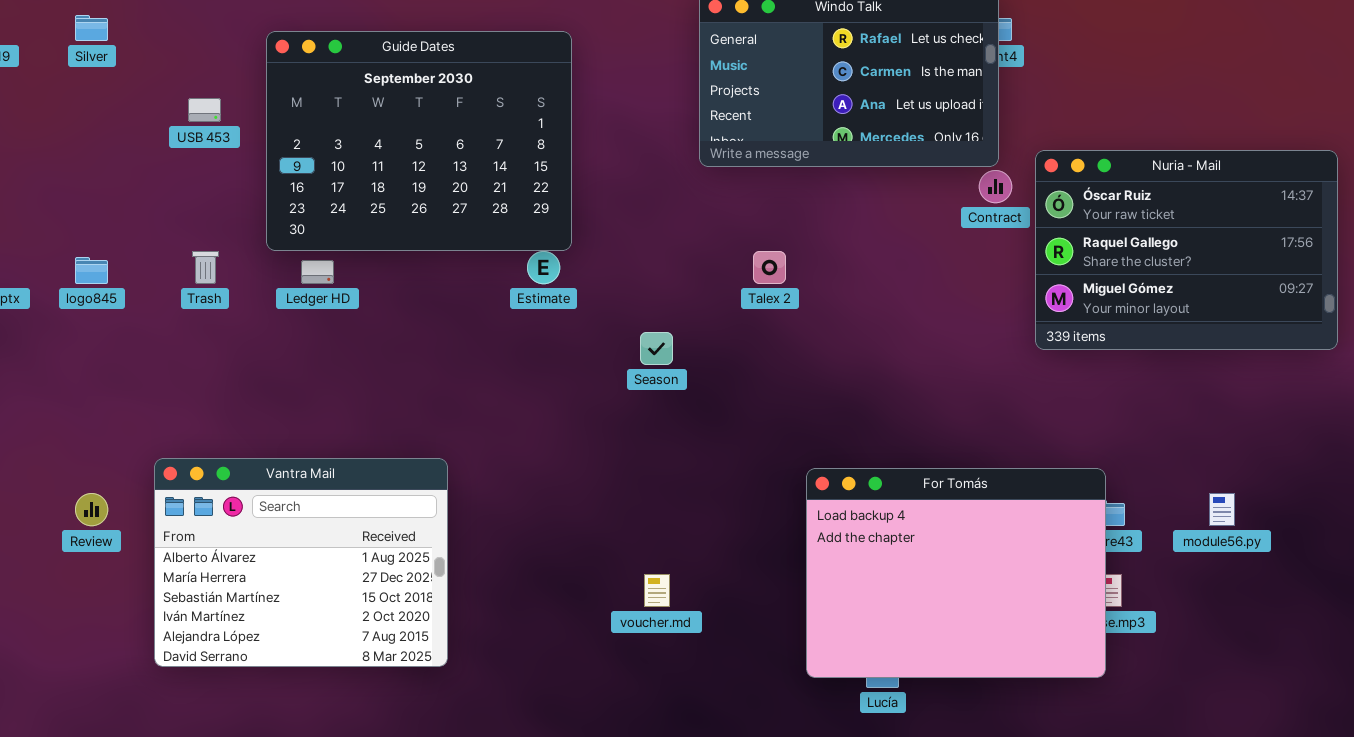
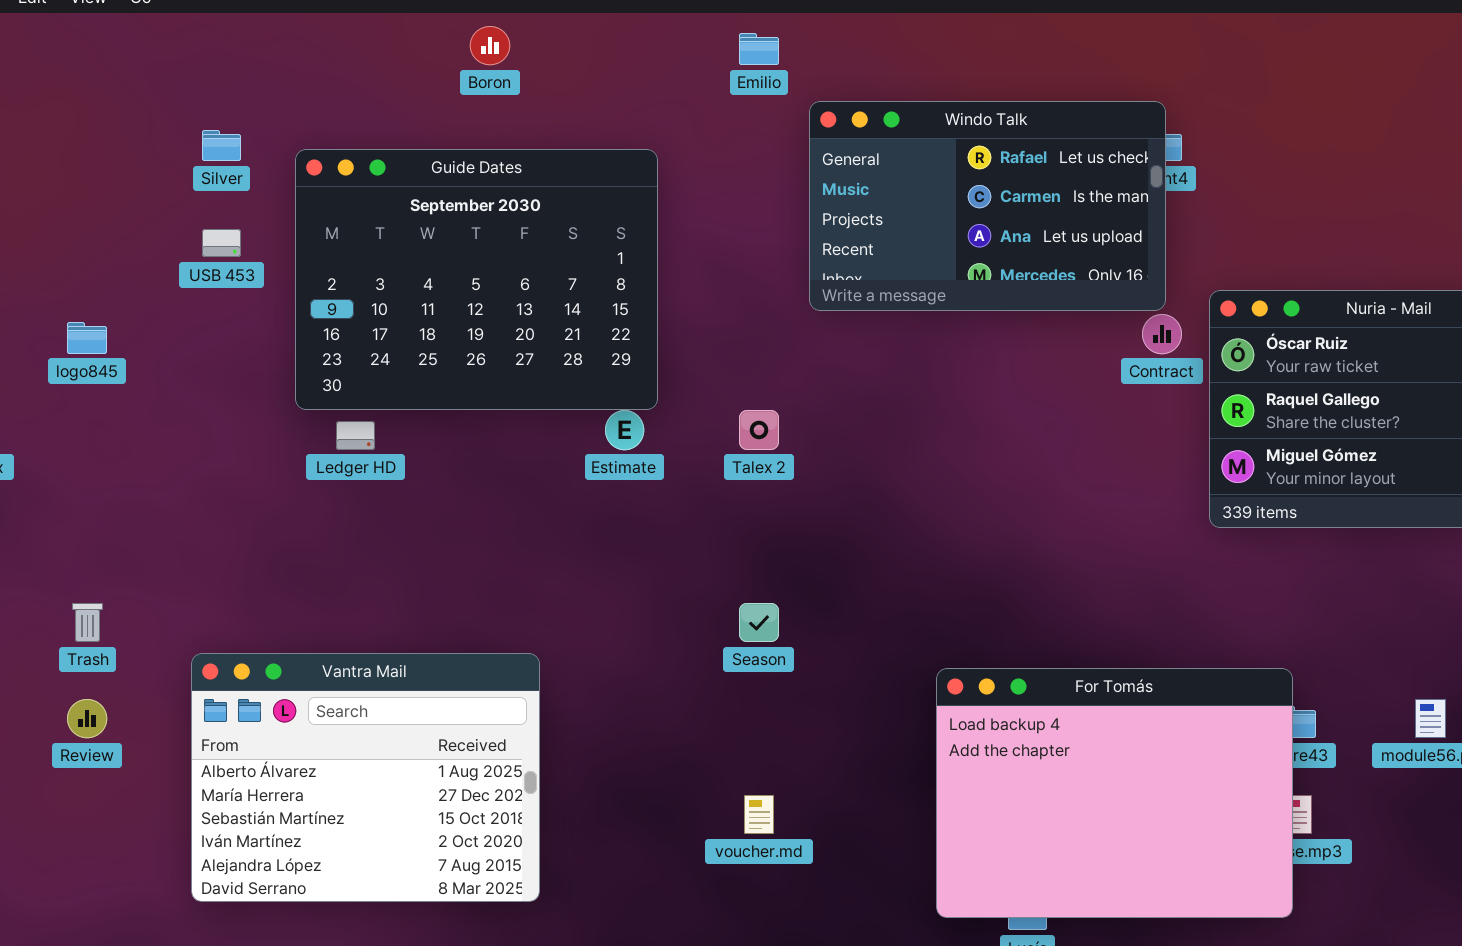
Silver: [75,15,108,41] -> [202,130,241,161], moved
Trash: [192,251,219,284] -> [72,603,103,642], moved
Talex 2: [753,251,786,284] -> [739,410,779,450], moved
logo845: [75,257,108,284] -> [67,322,107,354], moved
Season: [640,332,673,365] -> [739,603,779,642], moved
Vantra Mail: [154,458,448,667] -> [191,653,540,902], moved

